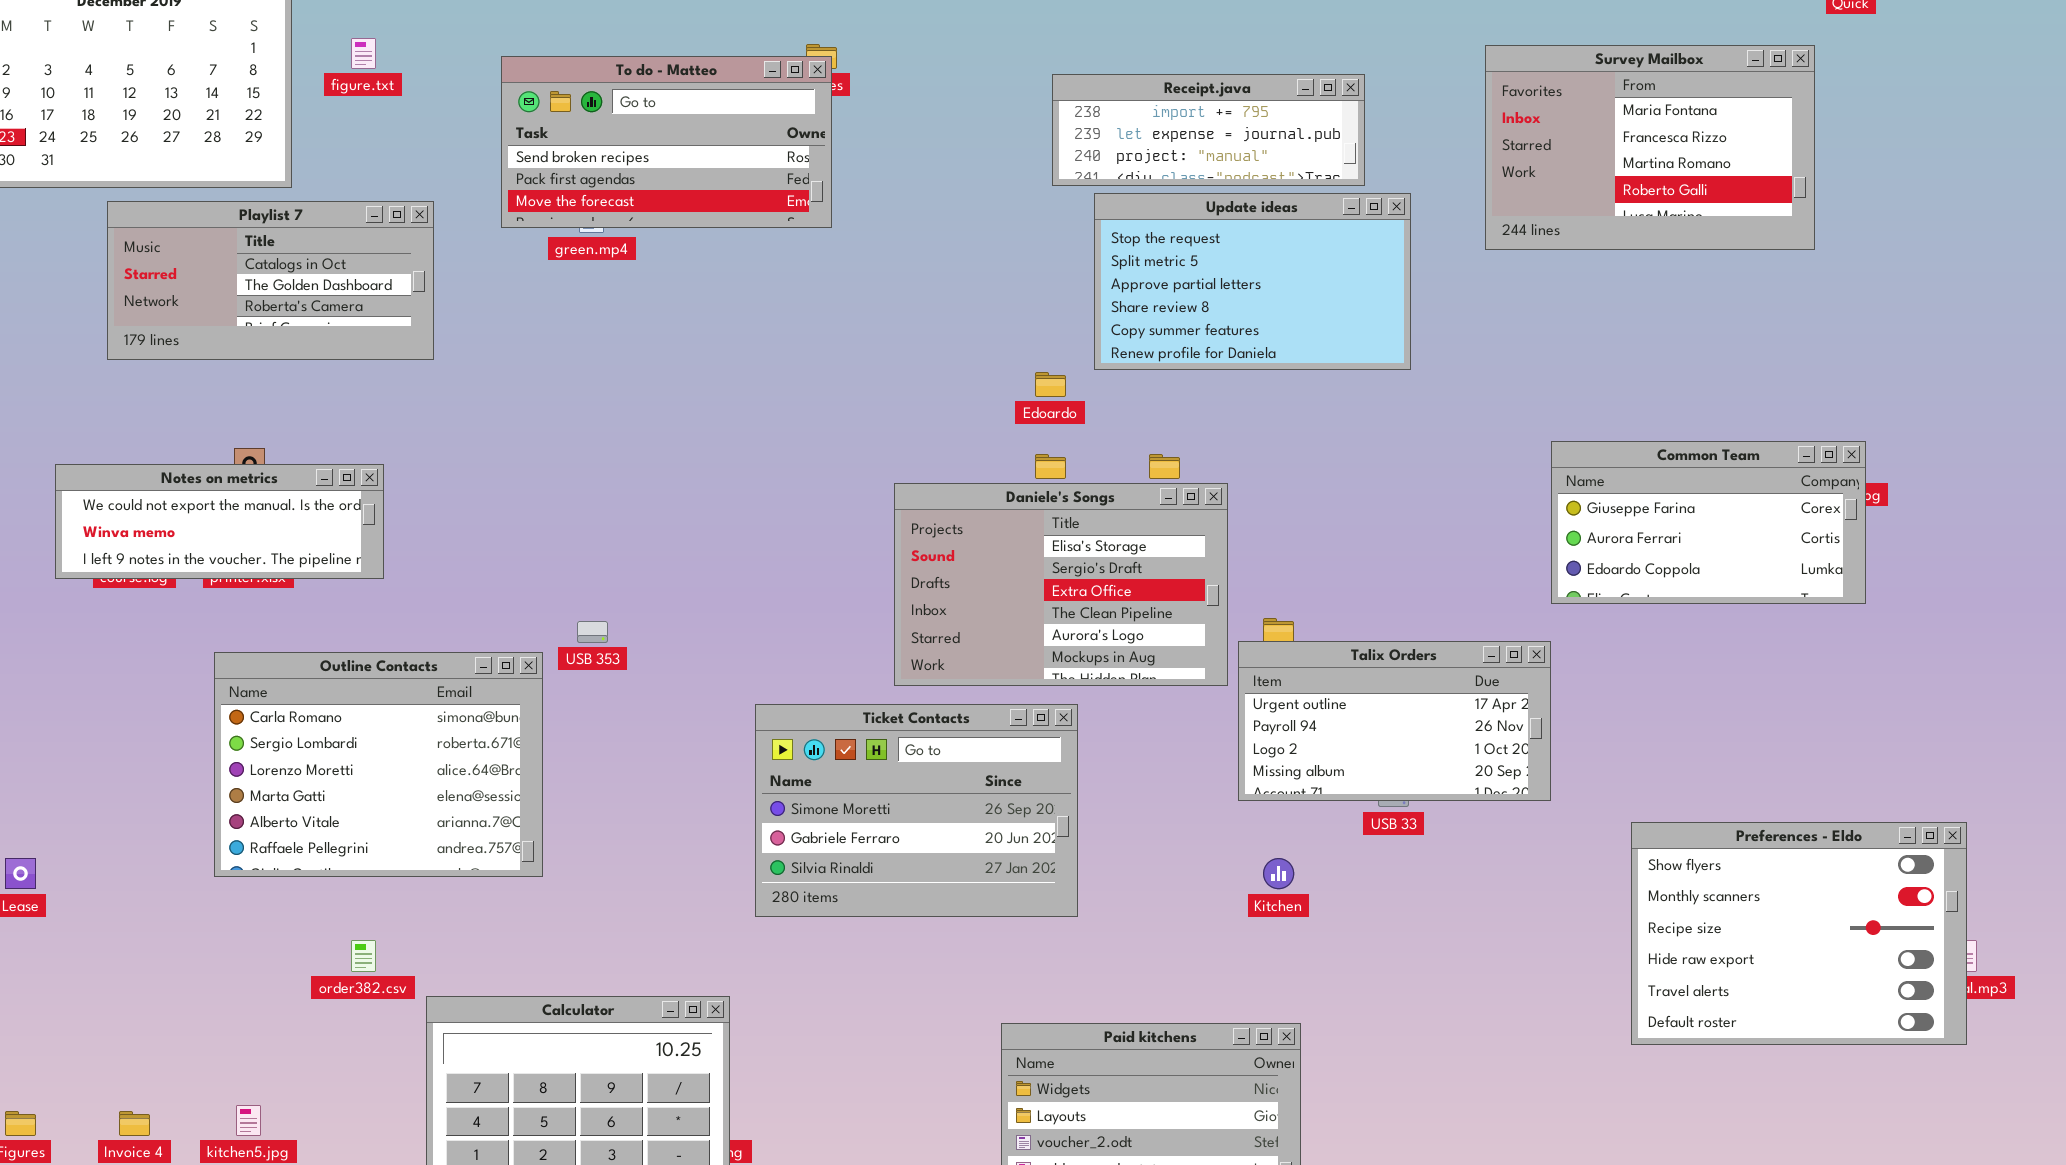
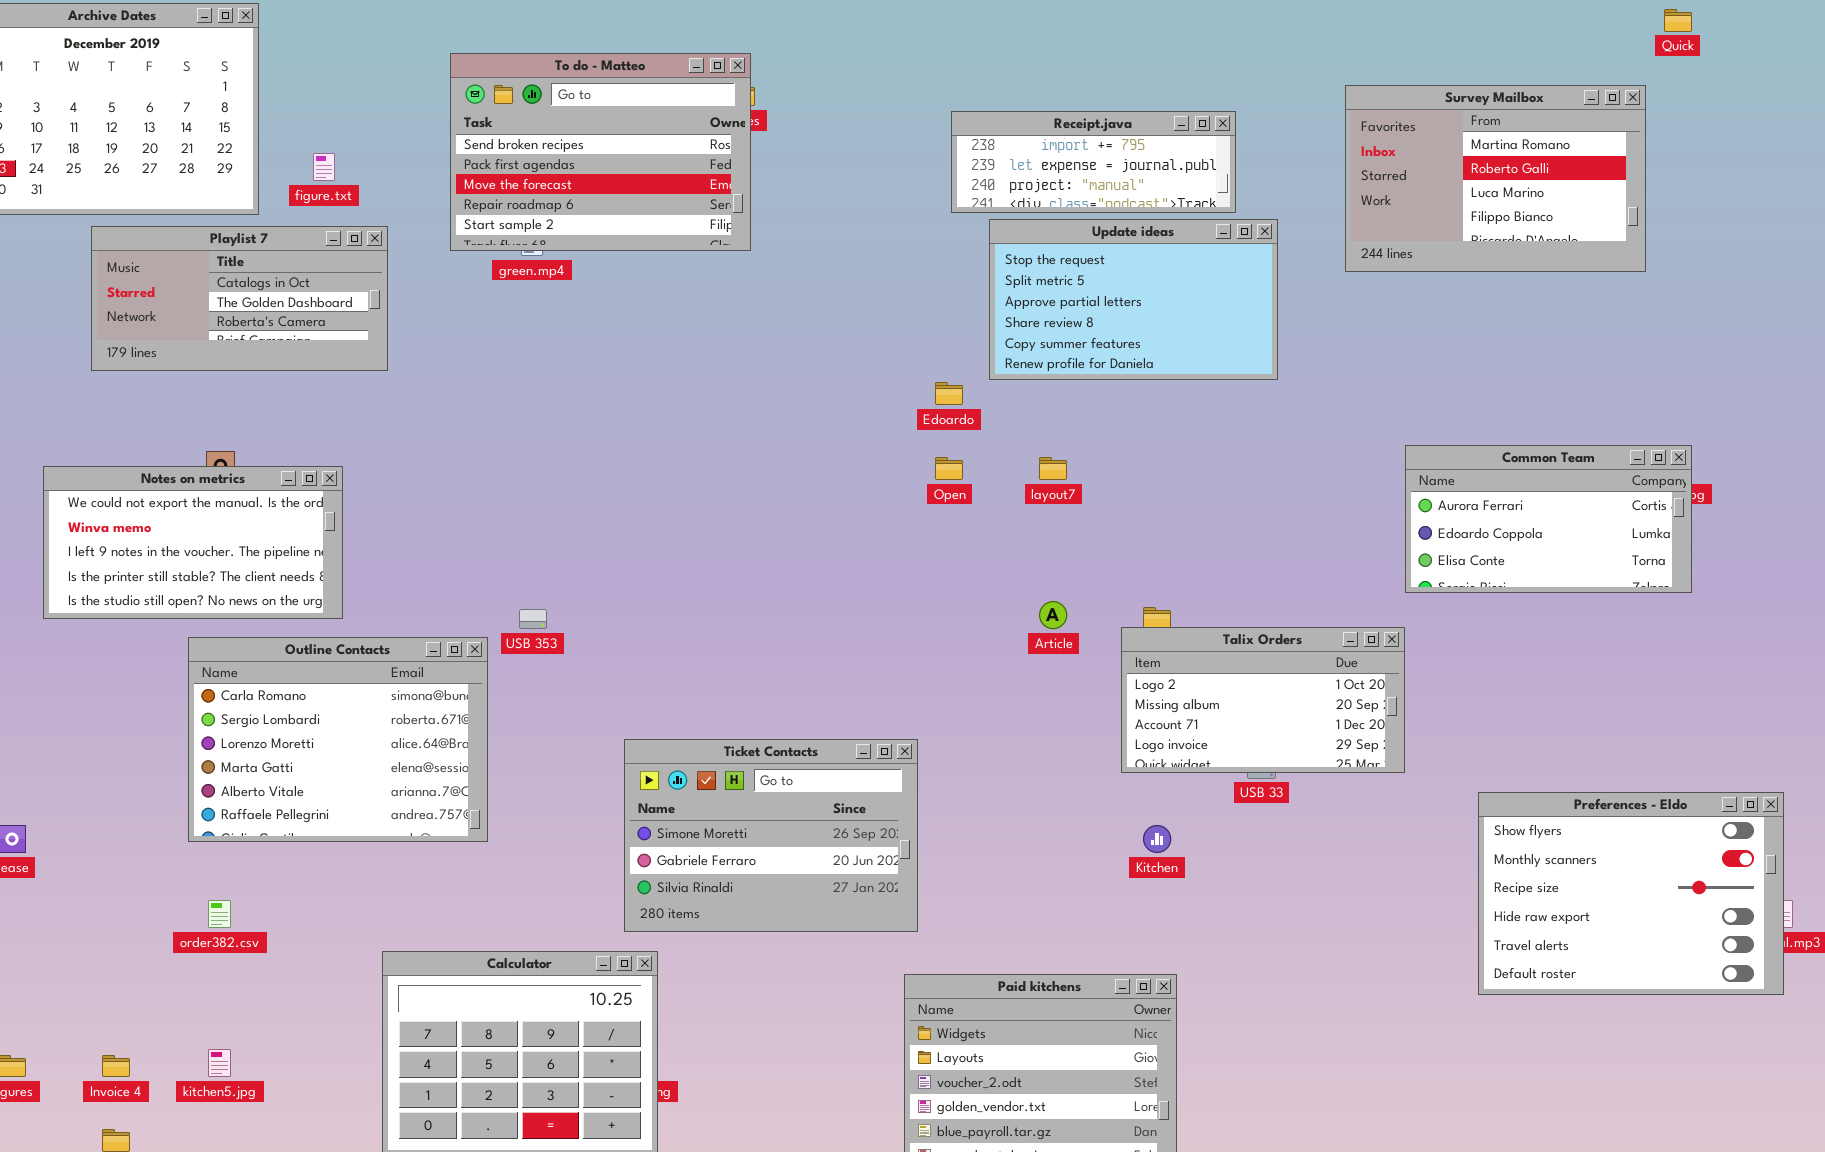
figure.txt: [351,38,376,69] -> [313,153,335,181], moved
Survey Mailbox: [1485,45,1815,250] -> [1345,85,1646,272], scrolled down 2 rows
To do - Matteo: [501,56,832,228] -> [450,53,751,251], resized
Common Team: [1551,441,1866,604] -> [1405,445,1692,593], scrolled down 1 row
Notes on metrics: [55,464,384,579] -> [43,466,343,619], resized
Daniele's Songs: [894,483,1228,686] -> none, closed
Talix Orders: [1238,641,1551,801] -> [1121,627,1405,773], scrolled down 2 rows
Ticket Contacts: [755,704,1078,917] -> [624,739,918,932], moved
order382.csv: [351,940,376,972] -> [208,900,231,928], moved

